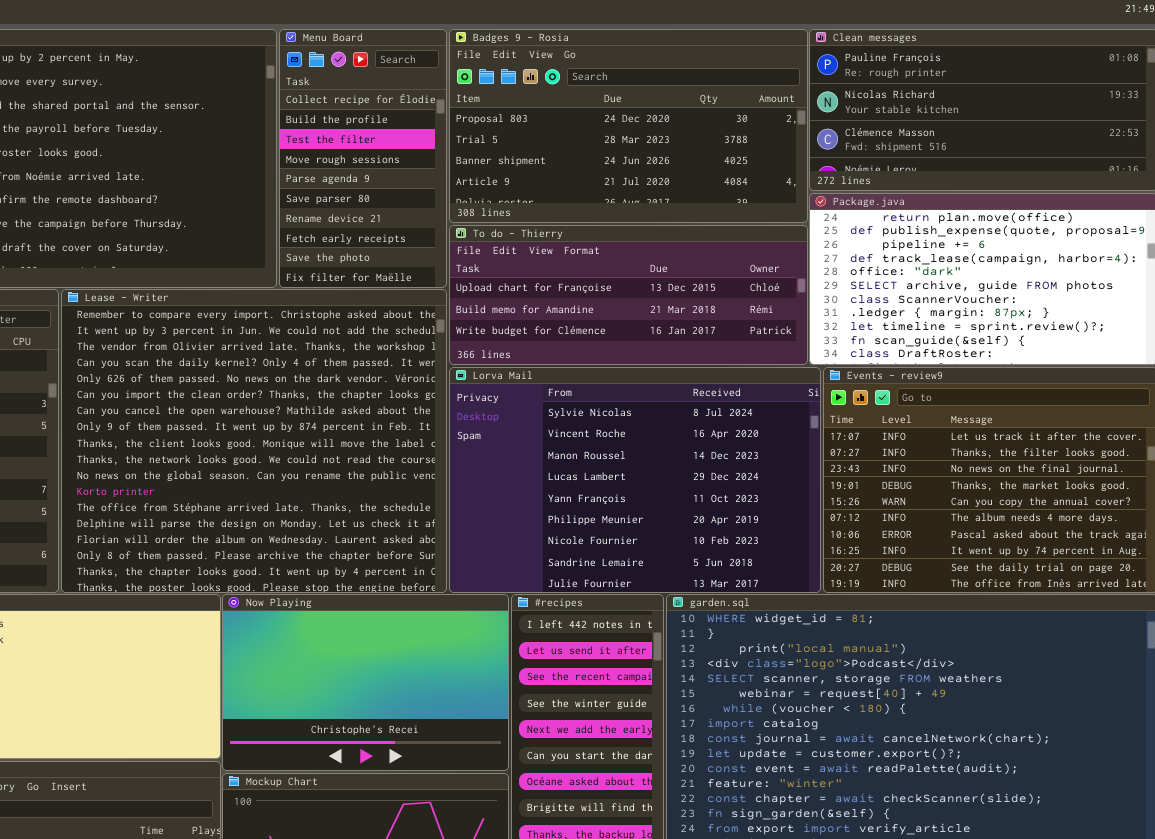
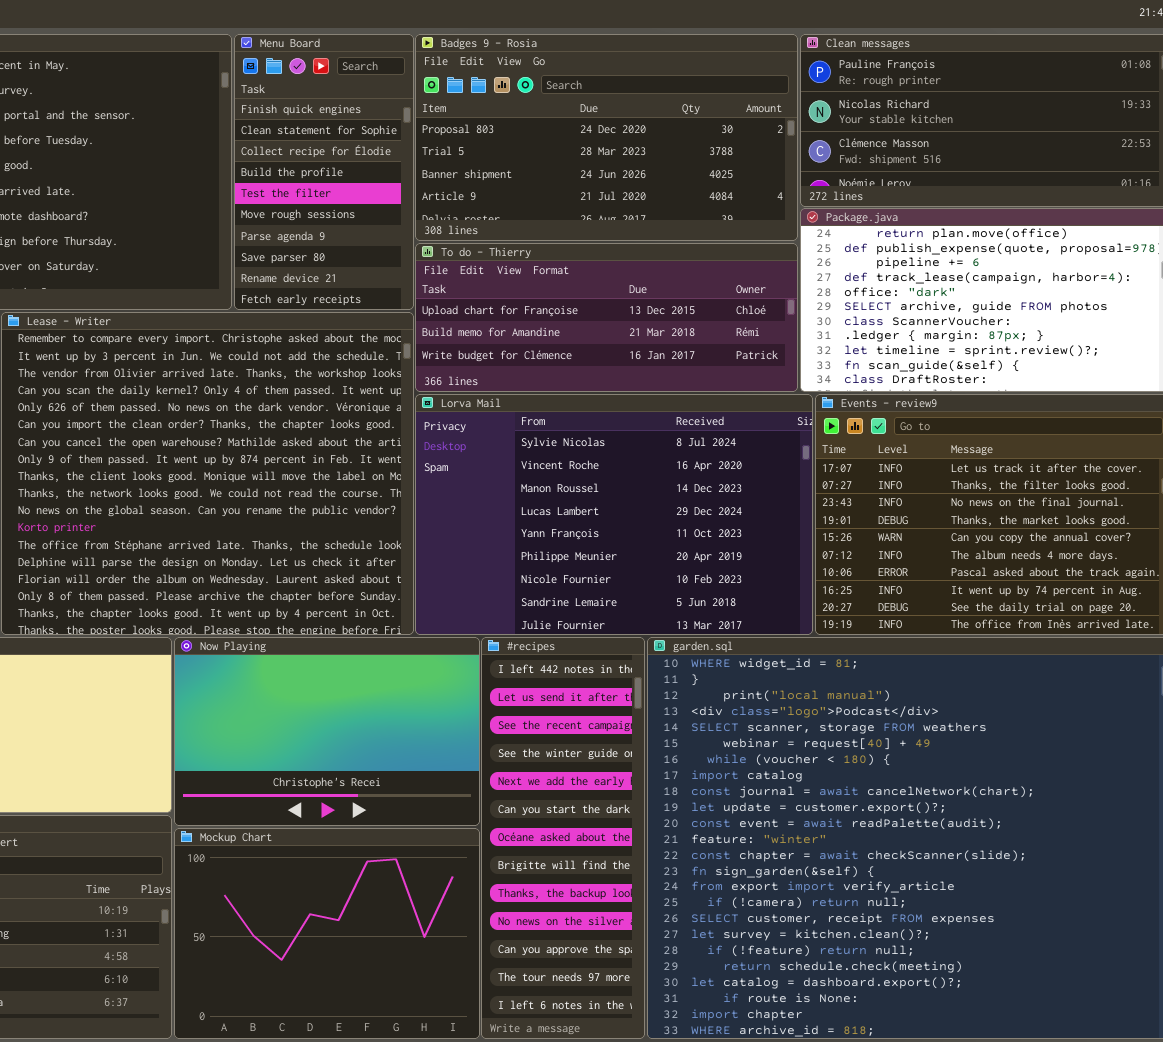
Menu Board: [279,29,447,288] -> [234,34,414,310], scrolled up 2 rows

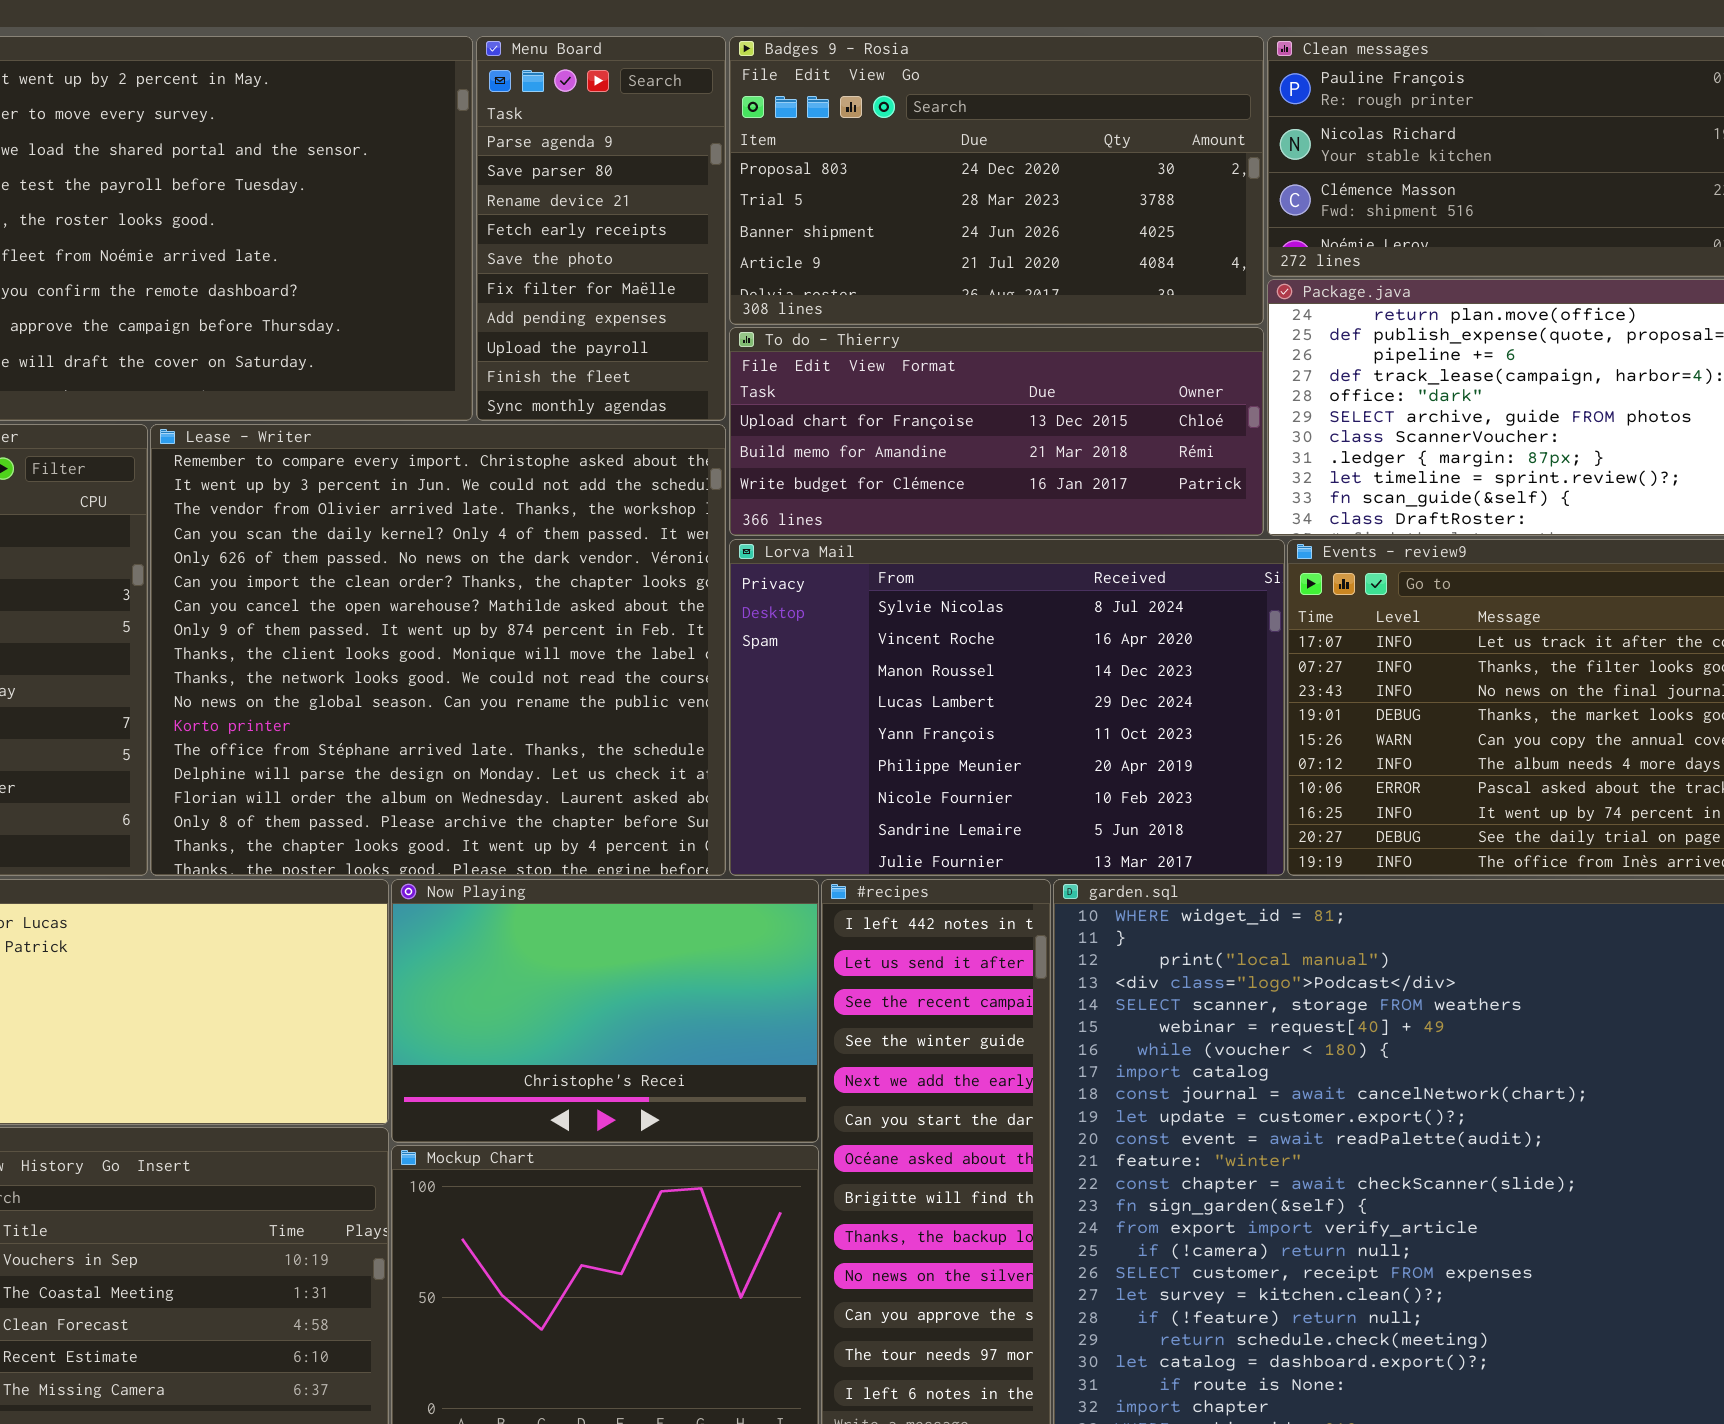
Menu Board: [234,34,414,310] -> [476,36,726,421], scrolled down 6 rows

